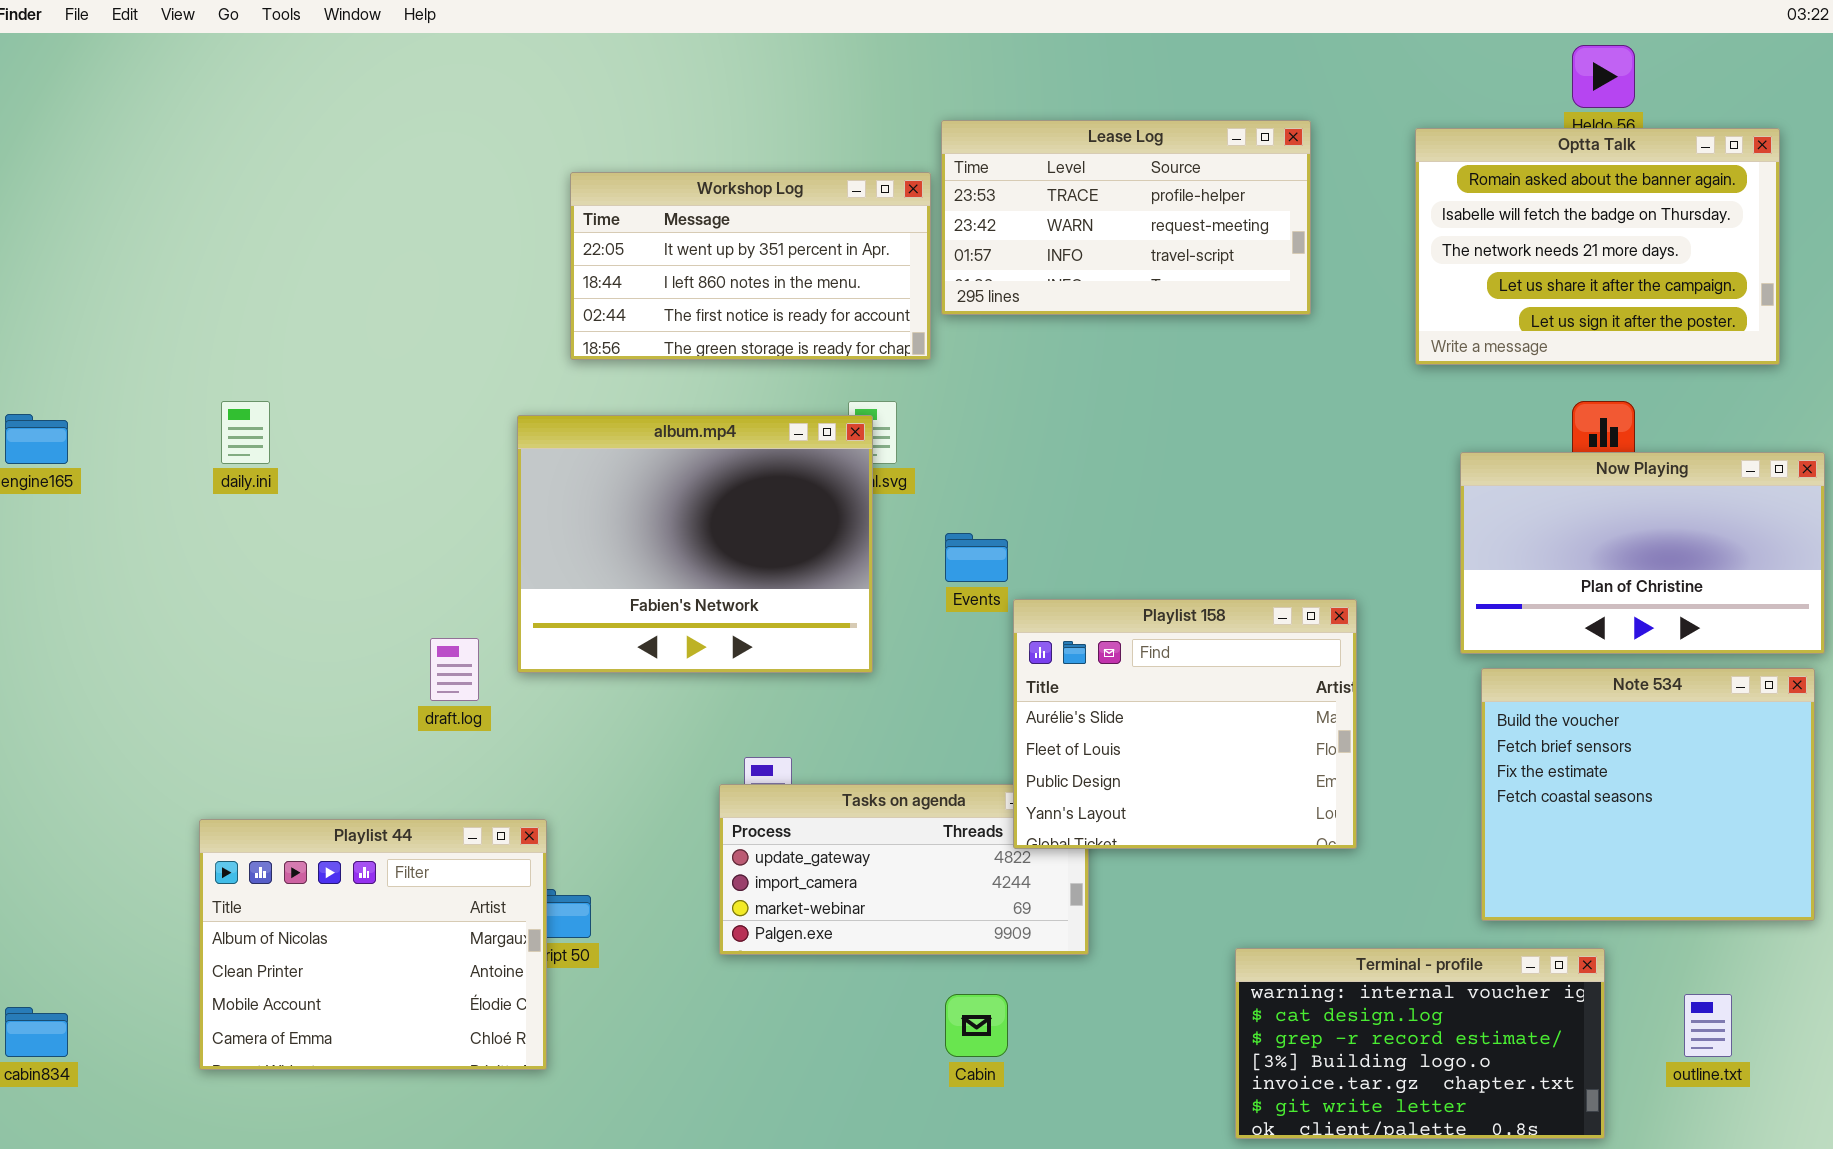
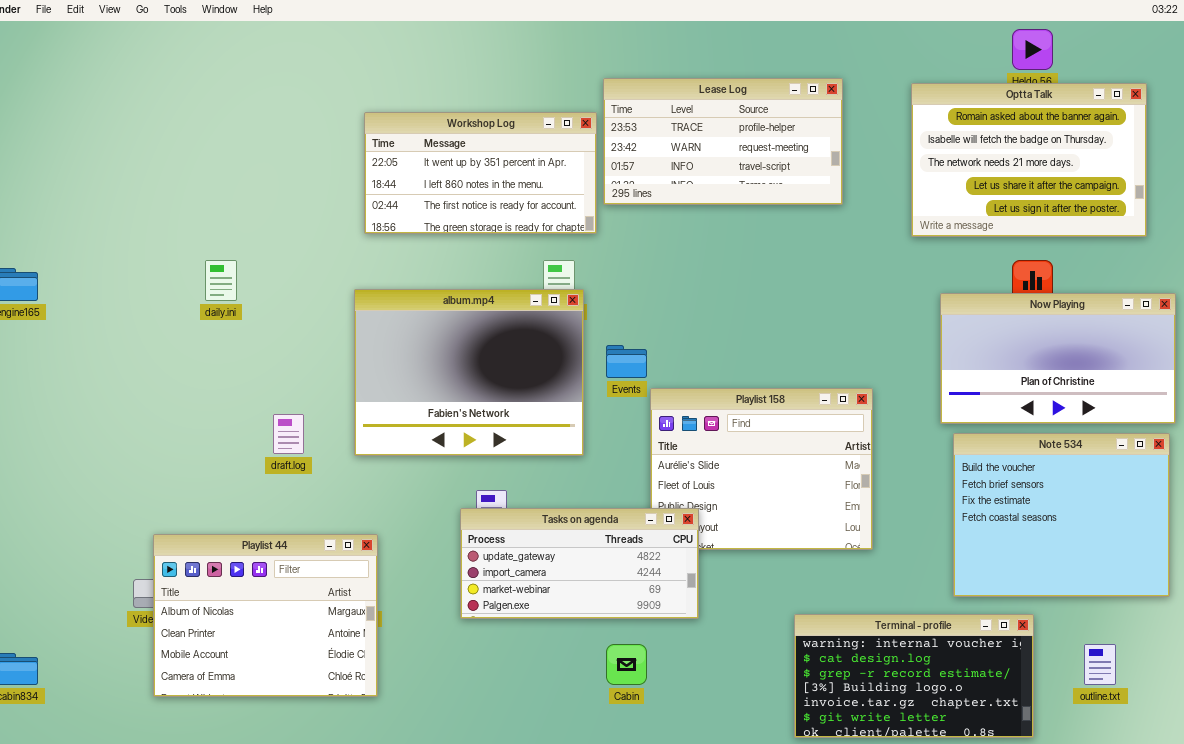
daily.ini: [221,401,270,464] -> [205,260,237,301], moved
album.mp4: [517,415,873,673] -> [354,289,584,456], moved
Tasks on agenda: [719,784,1089,955] -> [460,508,699,619], raised
Playlist 44: [199,819,547,1070] -> [153,534,378,697], moved

